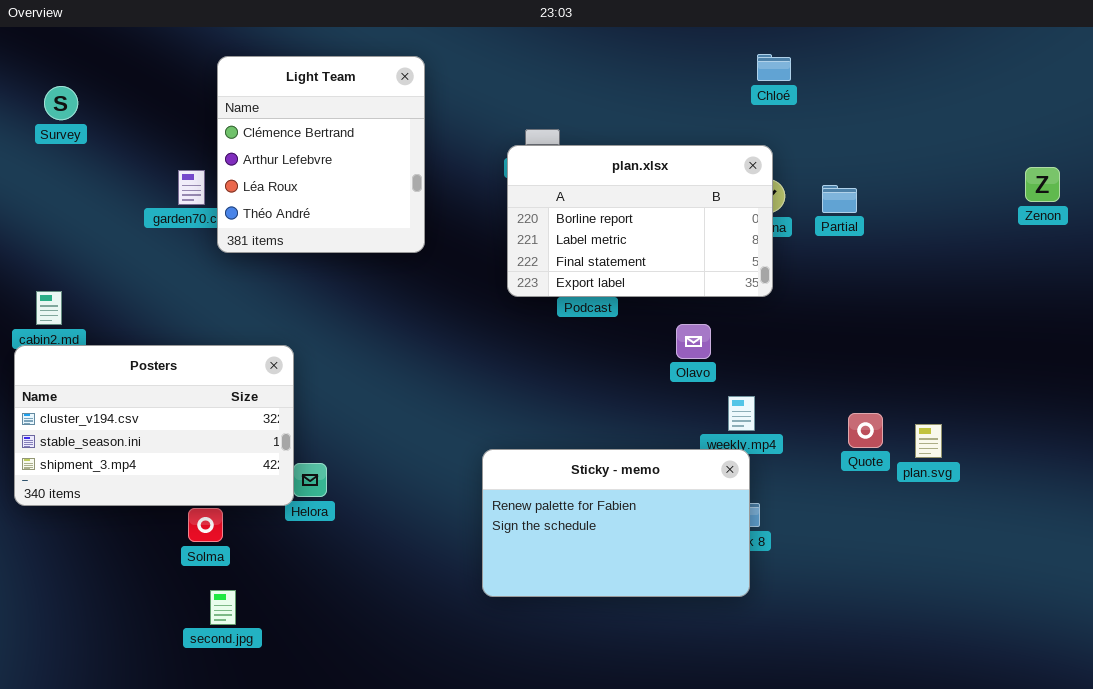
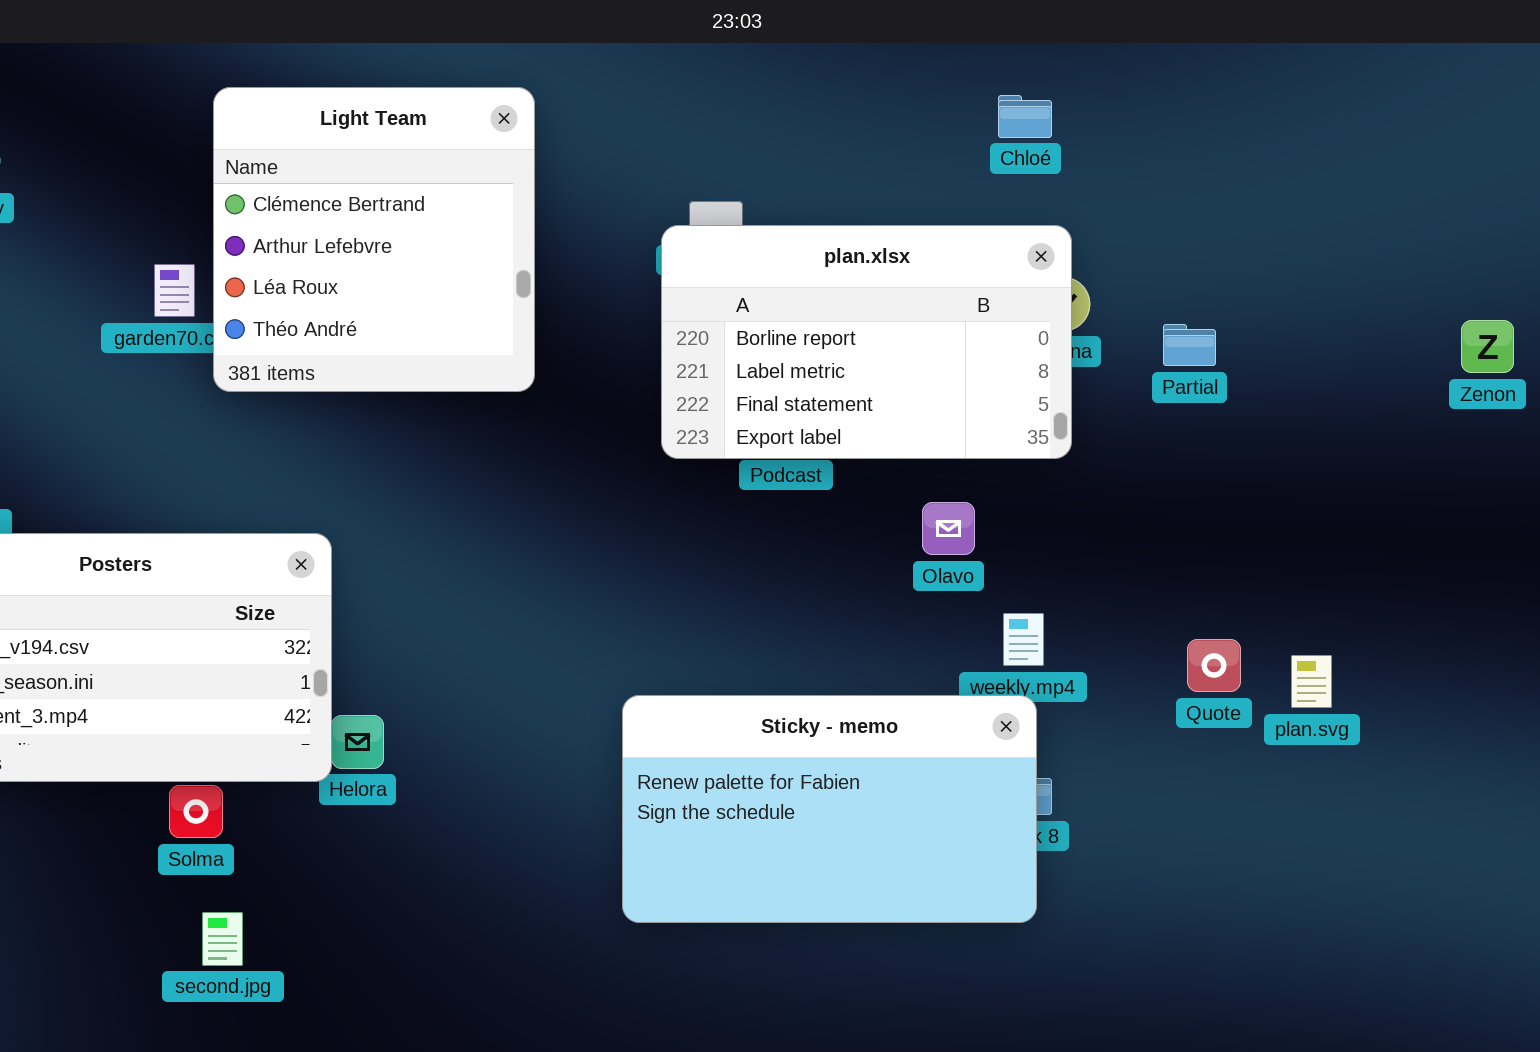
Chloé: [757,54,791,81] -> [998,95,1052,138], moved
Zenon: [1025,167,1060,202] -> [1461,320,1514,373], moved
Partial: [822,185,857,213] -> [1163,324,1216,366], moved

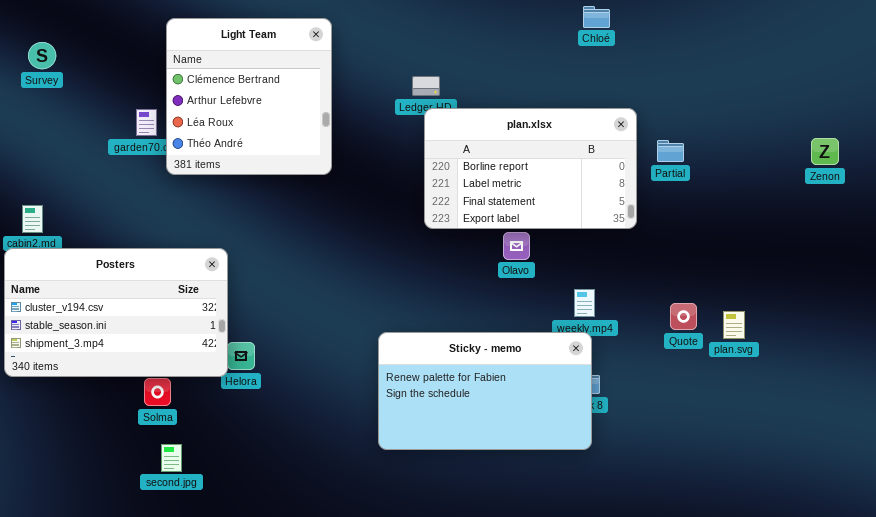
Chloé: [998,95,1052,138] -> [583,6,610,28], moved
plan.xlsx: [661,225,1072,459] -> [424,108,637,229], moved
Olavo: [922,502,975,555] -> [503,232,530,260], moved

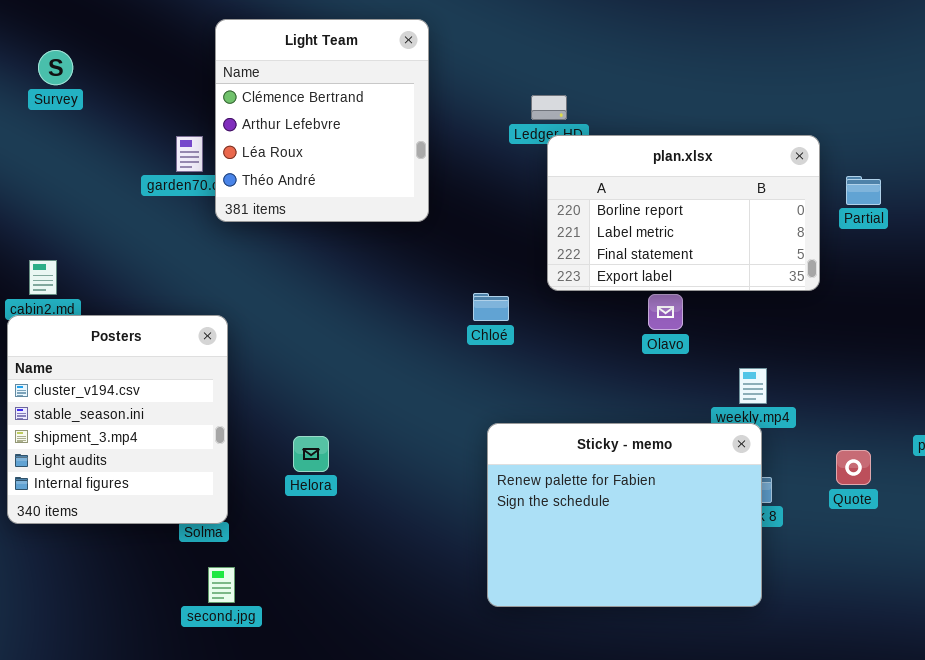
Chloé: [583,6,610,28] -> [473,293,509,321], moved
Posters: [4,248,228,377] -> [7,315,228,524], resized
Quote: [670,303,697,330] -> [836,450,871,485], moved
Sticky - memo: [378,332,592,450] -> [487,423,762,607], resized

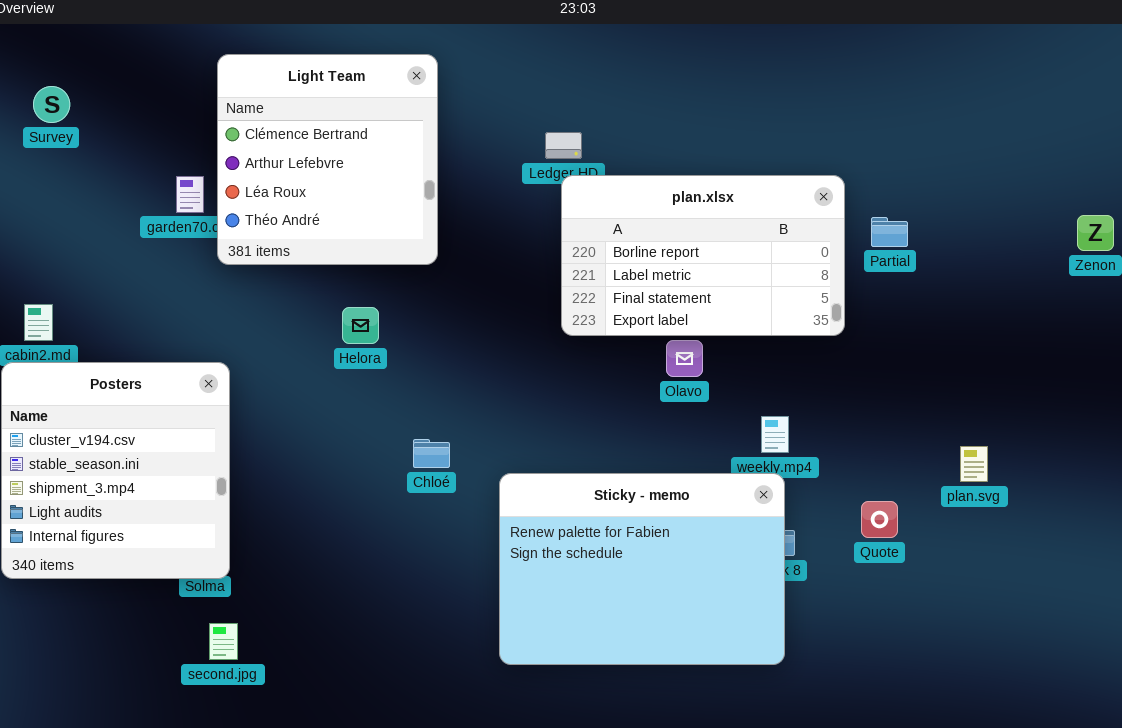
Chloé: [473,293,509,321] -> [413,439,450,468], moved
Helora: [293,436,329,472] -> [342,307,379,344], moved

